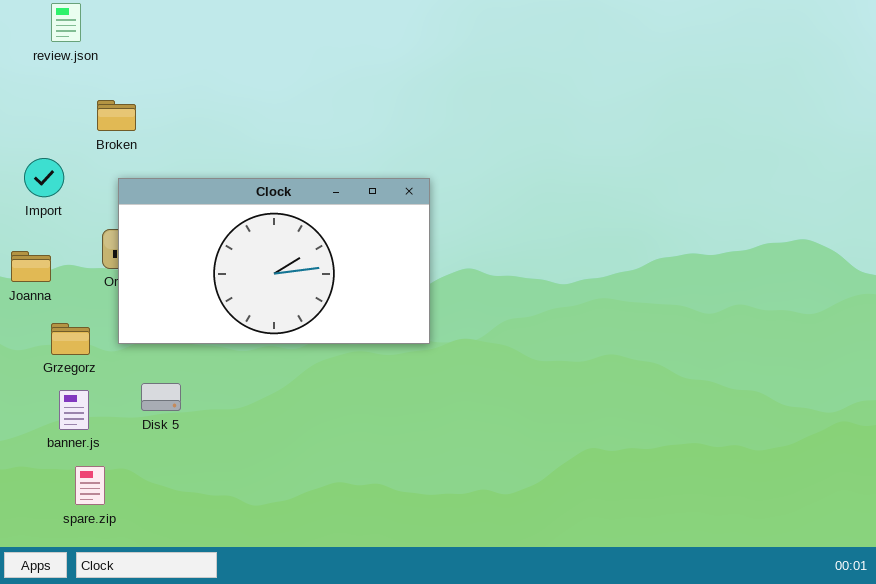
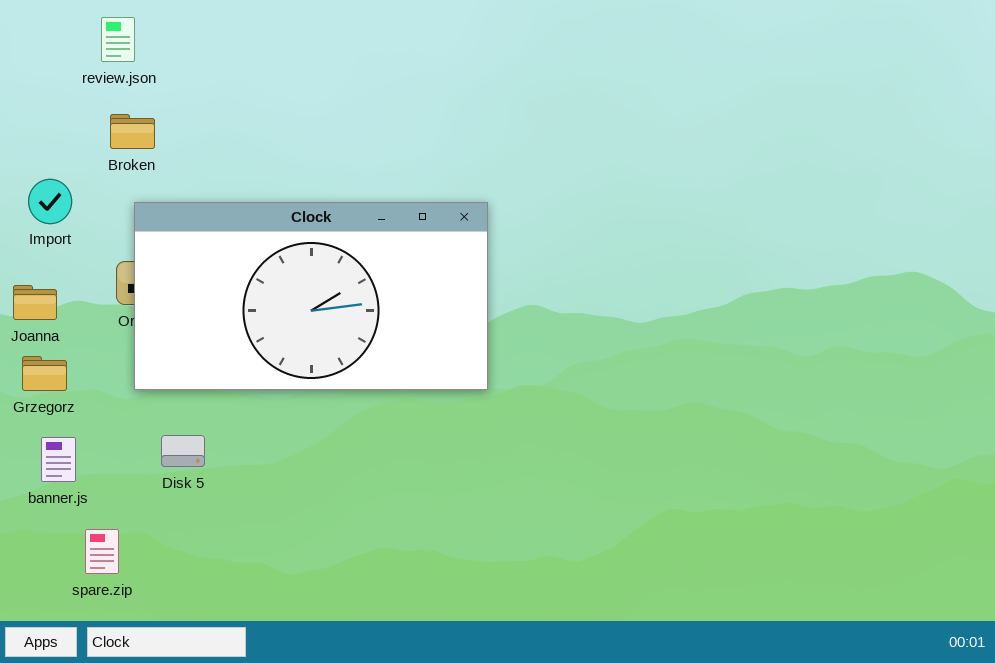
review.json: [51,3,81,42] -> [101,17,135,62], moved
Grzegorz: [51,323,90,355] -> [22,356,67,391], moved
banner.js: [59,390,89,430] -> [41,437,76,482], moved

